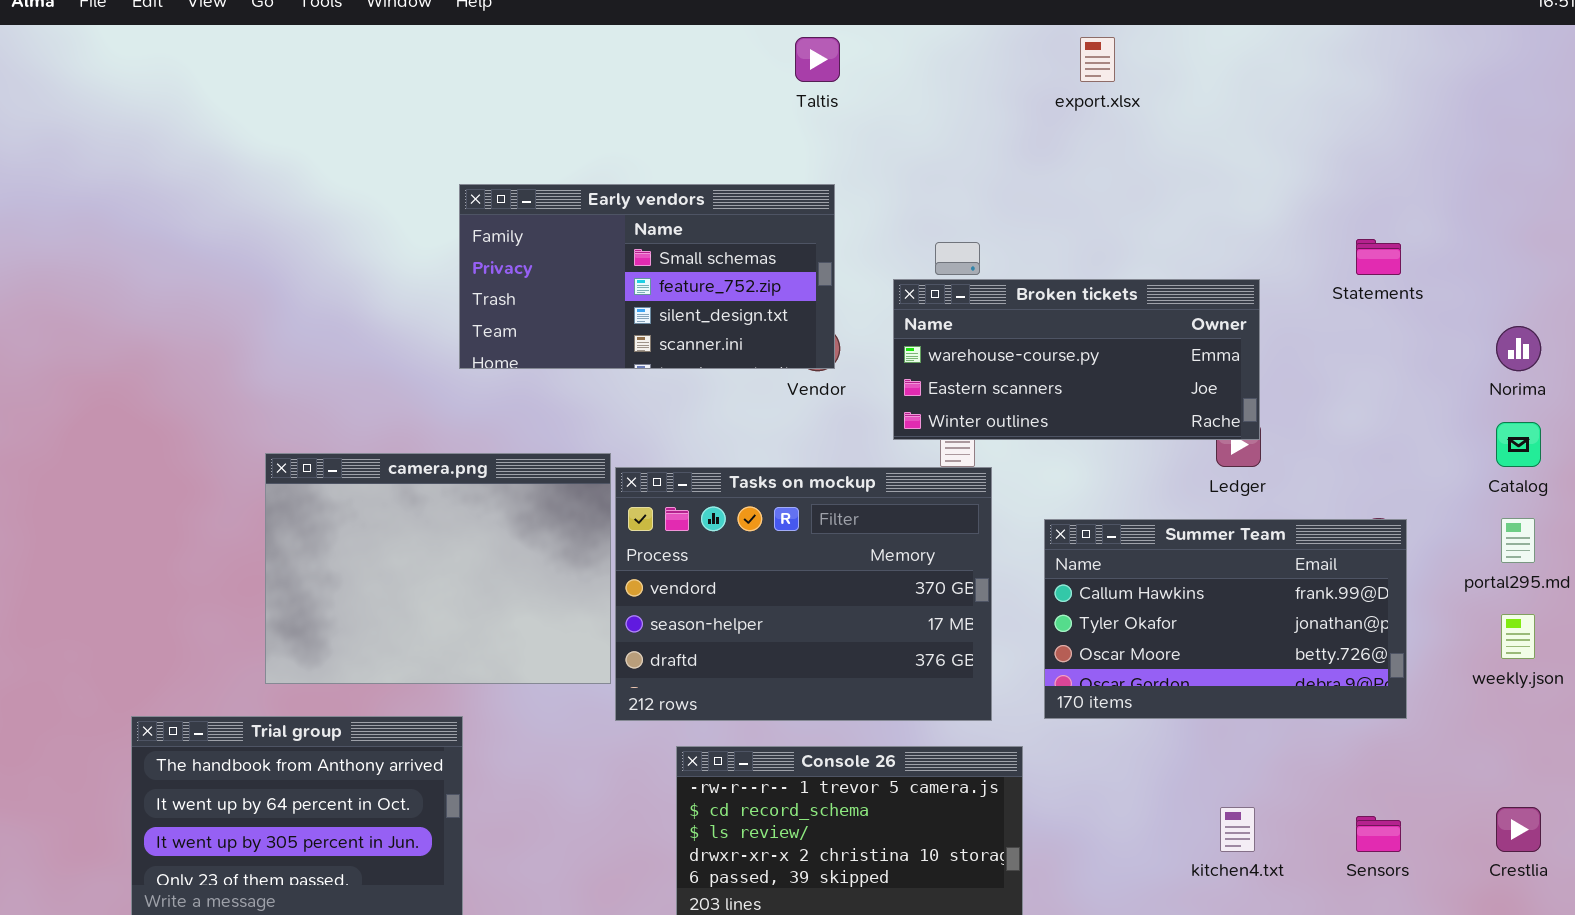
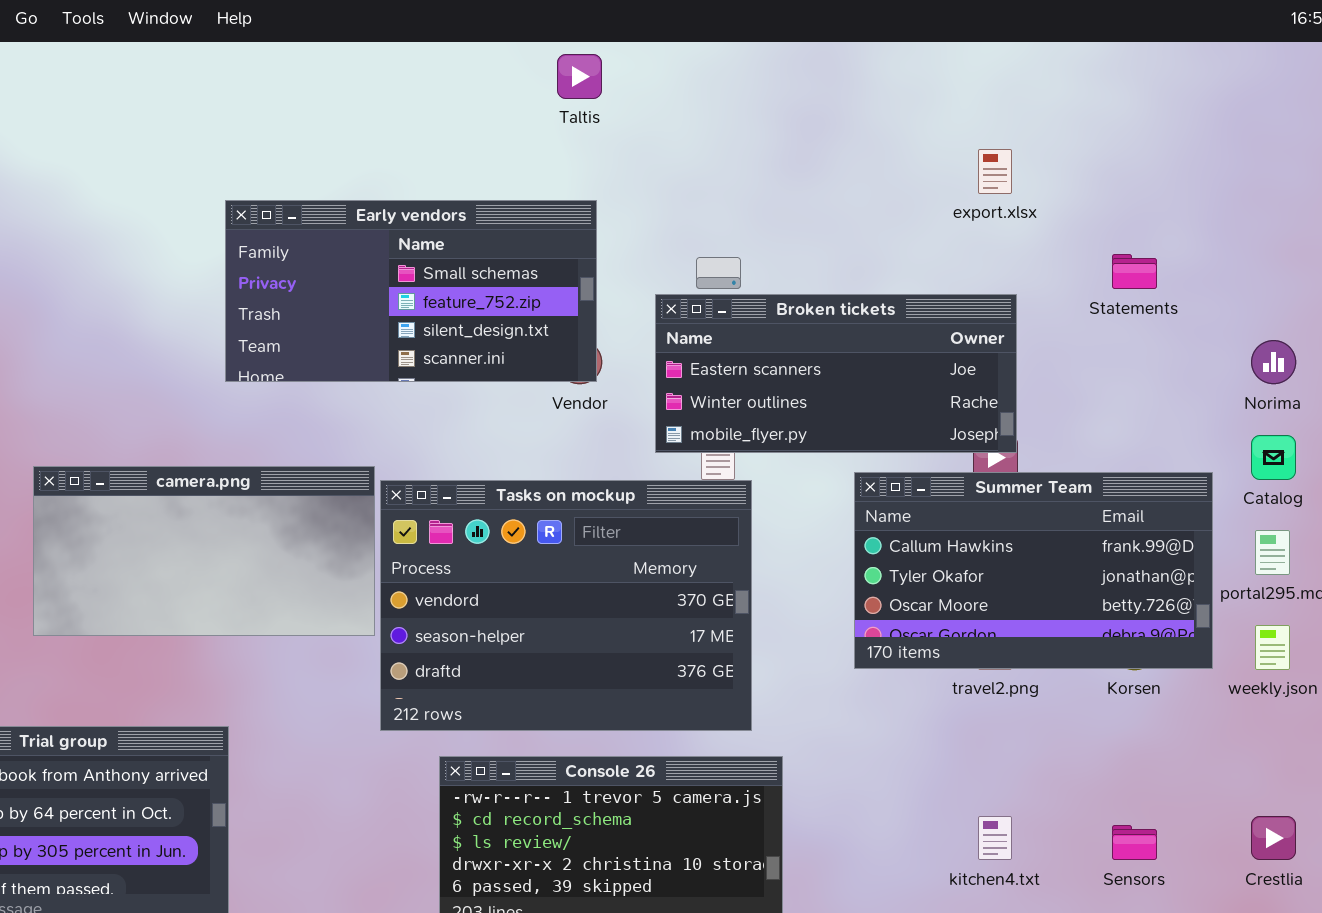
export.xlsx: [1080,37,1115,82] -> [978,149,1012,194], moved
Broken tickets: [893,279,1260,440] -> [655,294,1017,453], scrolled down 1 row
camera.png: [265,453,611,684] -> [33,466,375,636], resized
Summer Team: [1044,519,1407,719] -> [854,472,1213,669], moved

